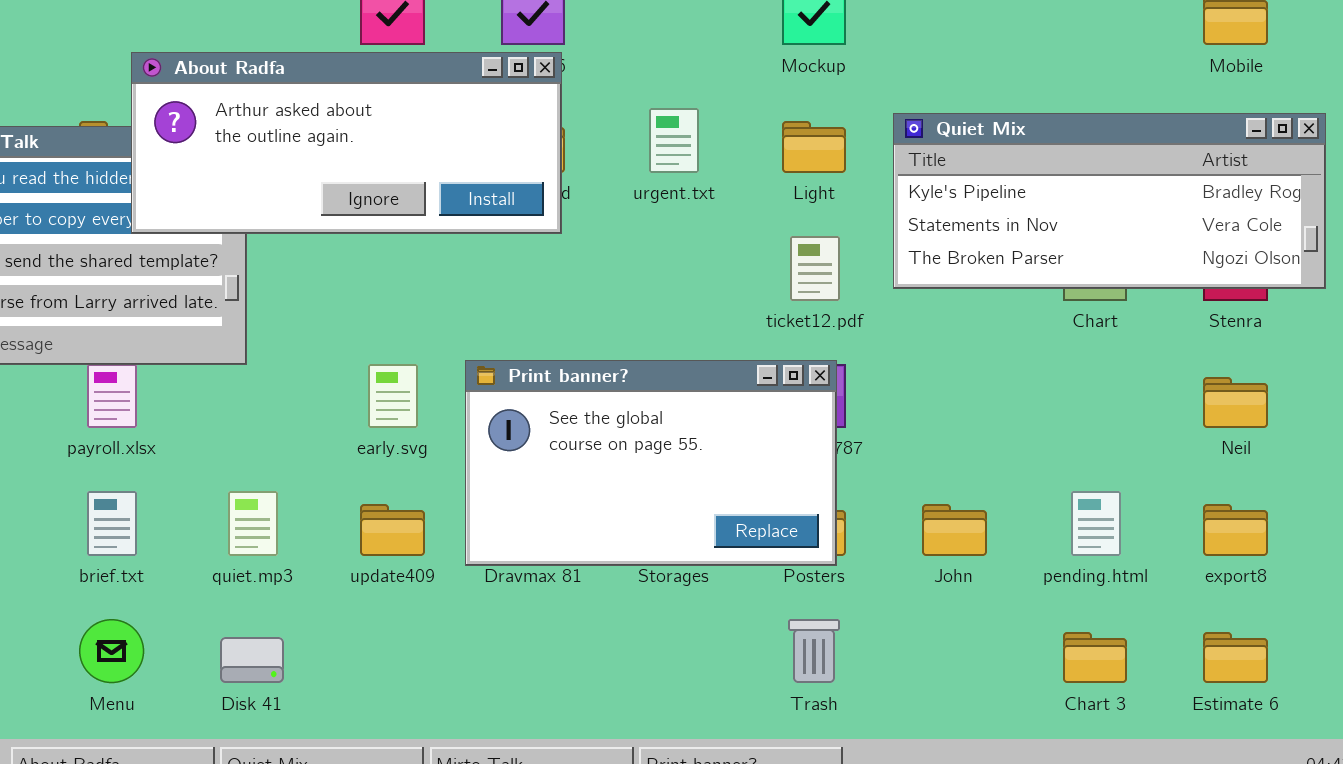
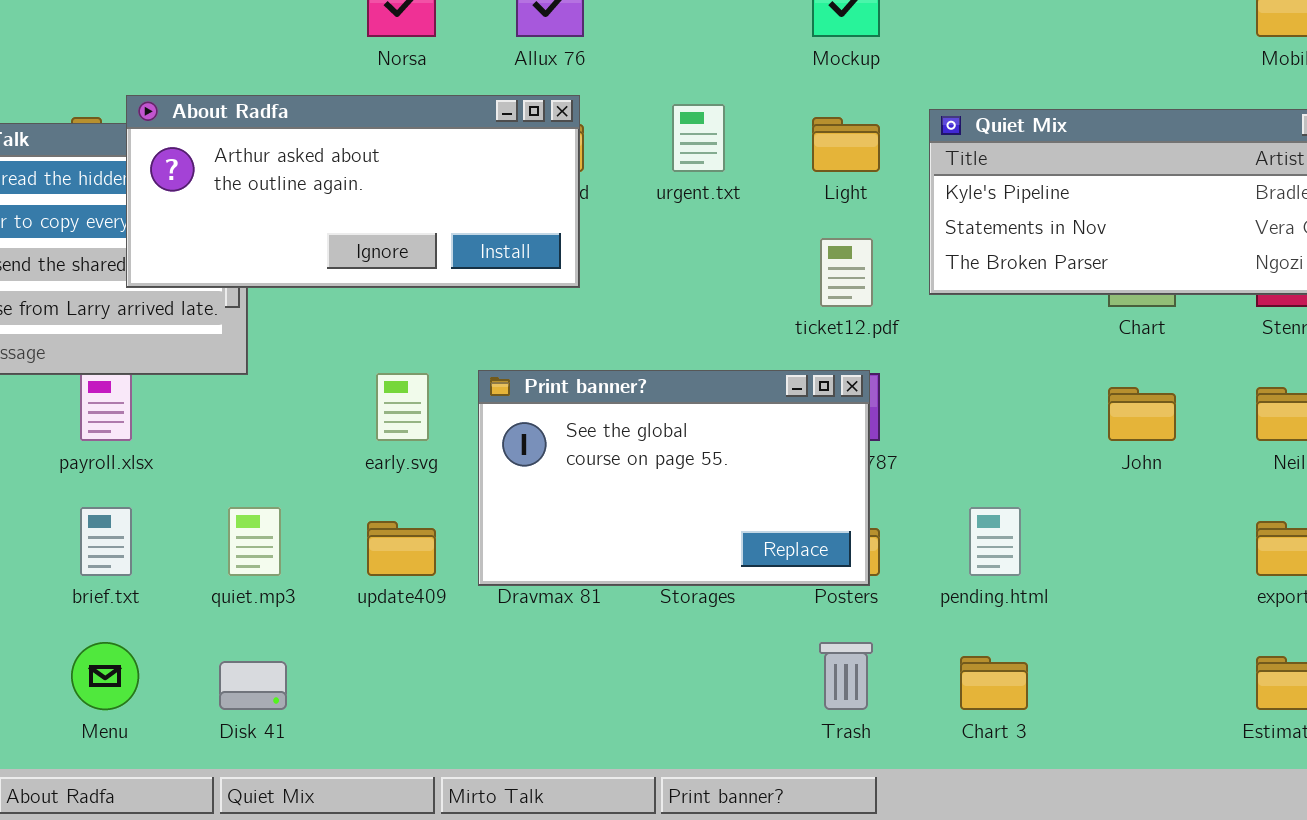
About Radfa: [131,52,562,234] -> [126,95,580,288], moved
pending.html: [1071,491,1121,556] -> [969,507,1021,576], moved
John: [922,504,987,556] -> [1108,387,1176,441], moved
Chart 3: [1063,632,1127,683] -> [960,656,1028,710], moved

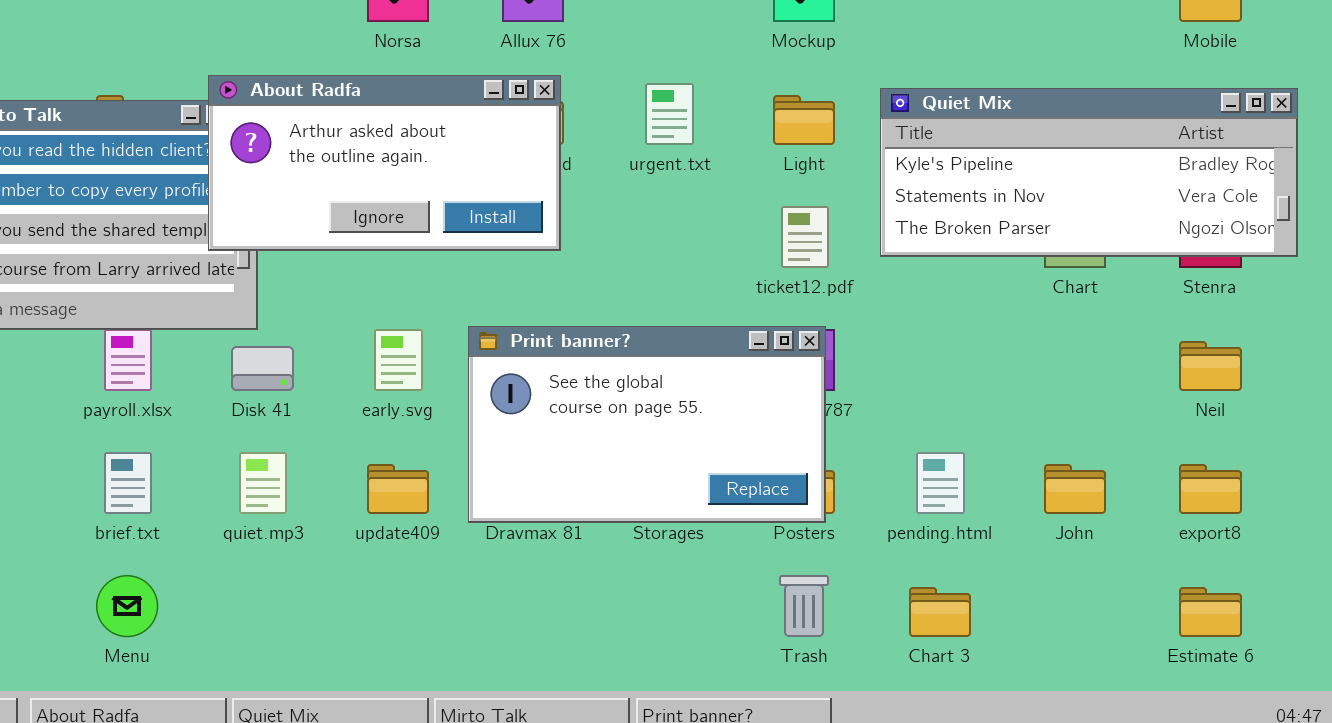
About Radfa: [126,95,580,288] -> [208,75,561,251], resized
John: [1108,387,1176,441] -> [1044,464,1106,514], moved
Disk 41: [219,661,287,710] -> [231,346,294,391], moved

